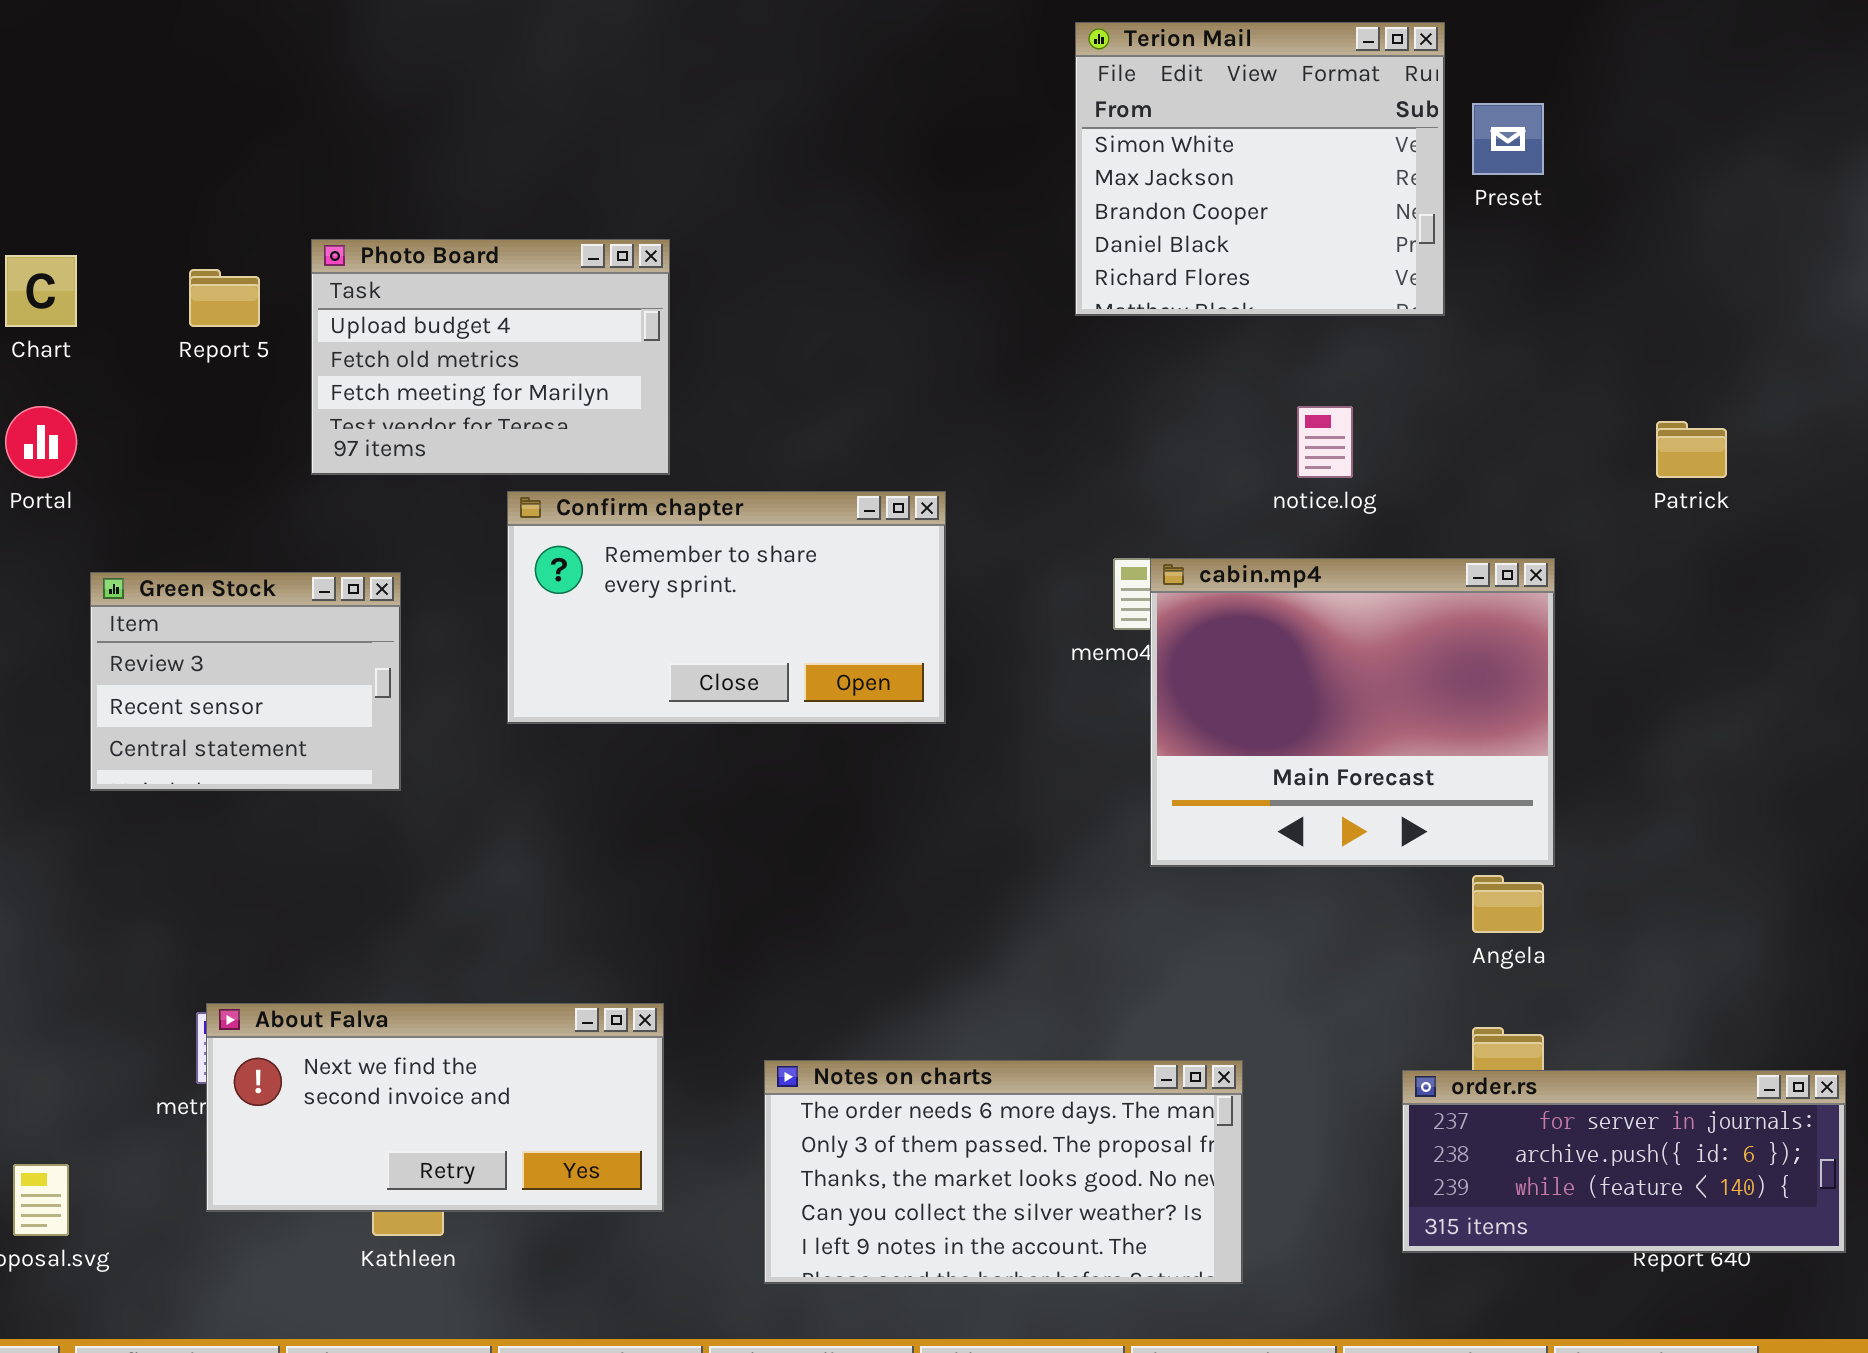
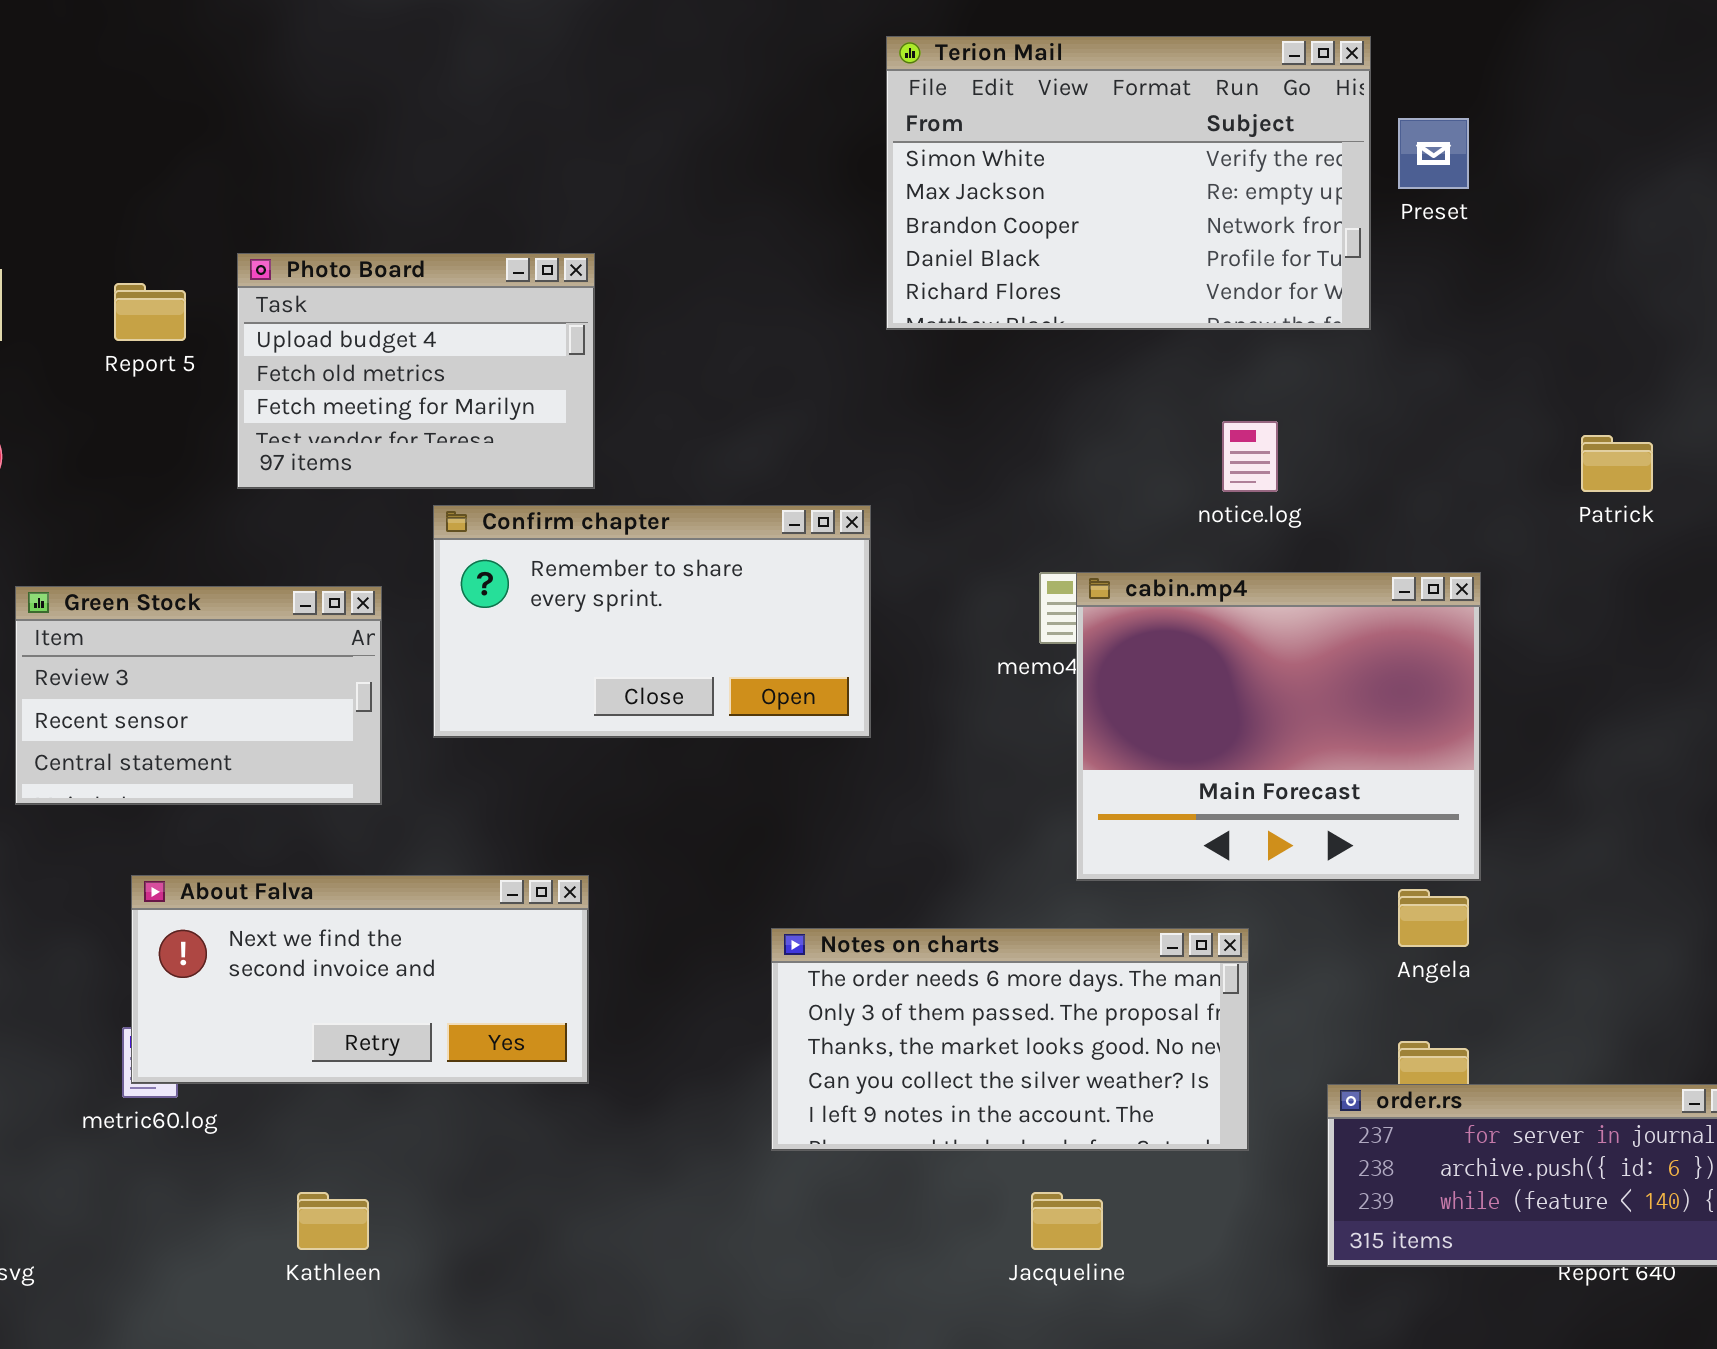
Terion Mail: [1075,22,1445,316] -> [886,36,1371,330], resized
Green Stock: [90,572,401,791] -> [15,586,382,805], resized
About Falva: [206,1003,664,1212] -> [131,875,589,1084], moved
Notes on charts: [764,1060,1243,1284] -> [771,928,1249,1151], moved

